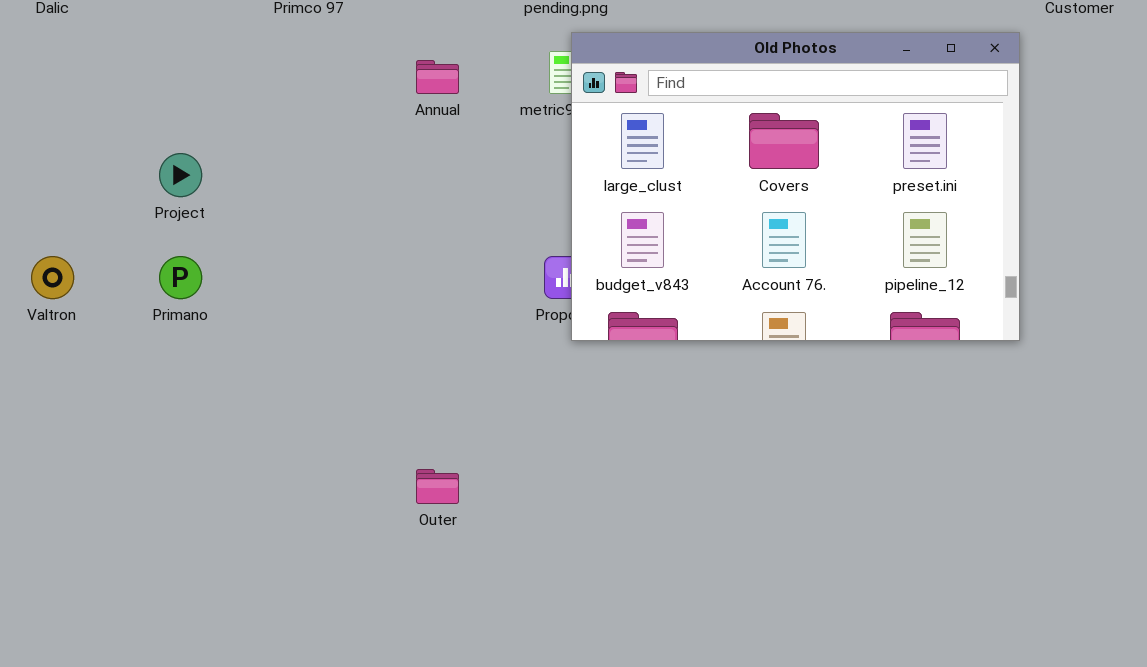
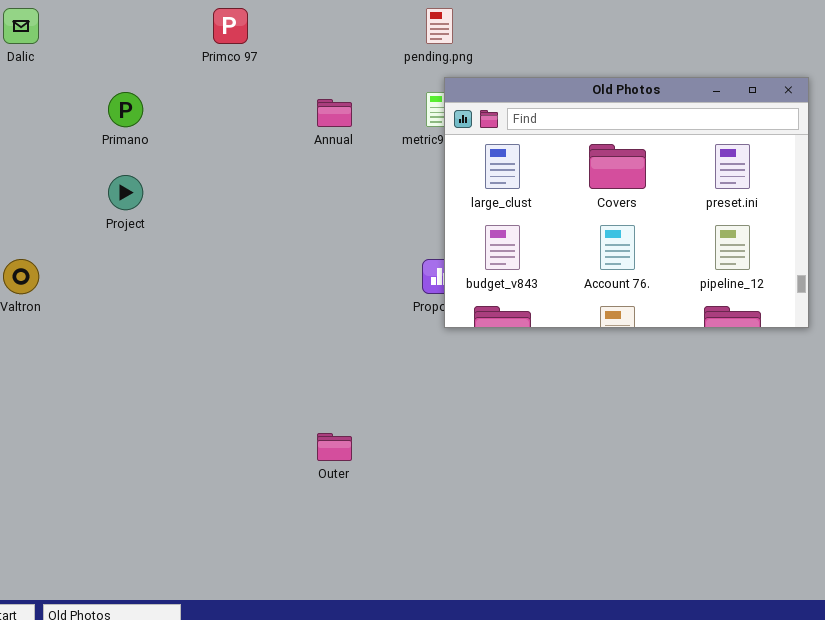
Primano: [159,256,202,299] -> [108,92,143,127], moved

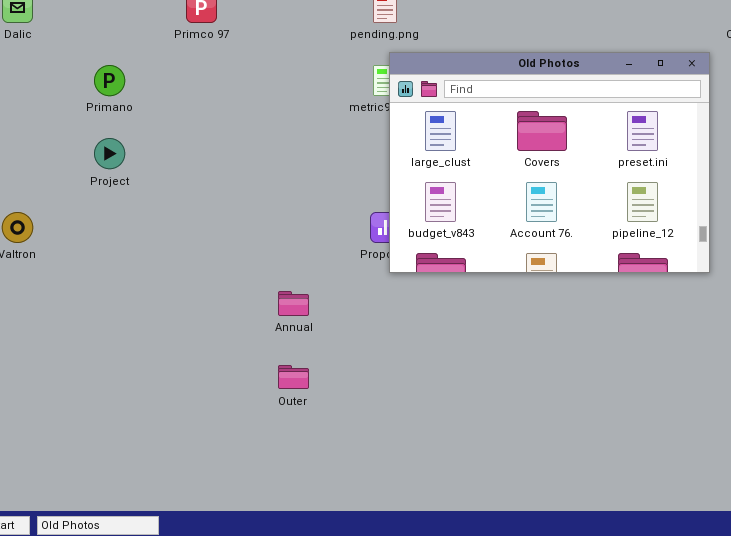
Annual: [317,99,352,127] -> [278,291,309,316], moved

